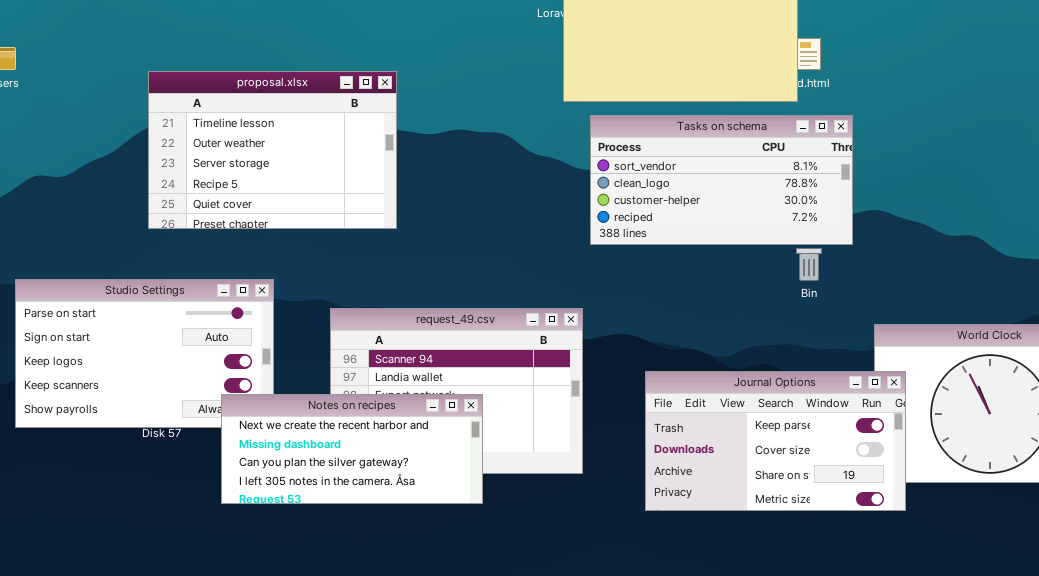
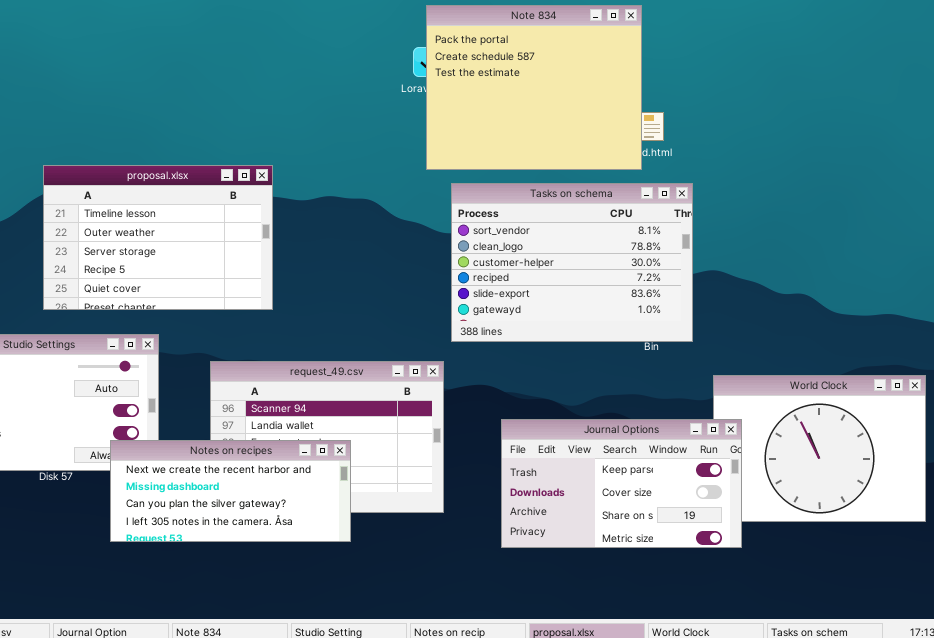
proposal.xlsx: [148,71,397,229] -> [43,165,273,310], moved
Tasks on schema: [590,115,853,245] -> [451,183,693,342], resized

